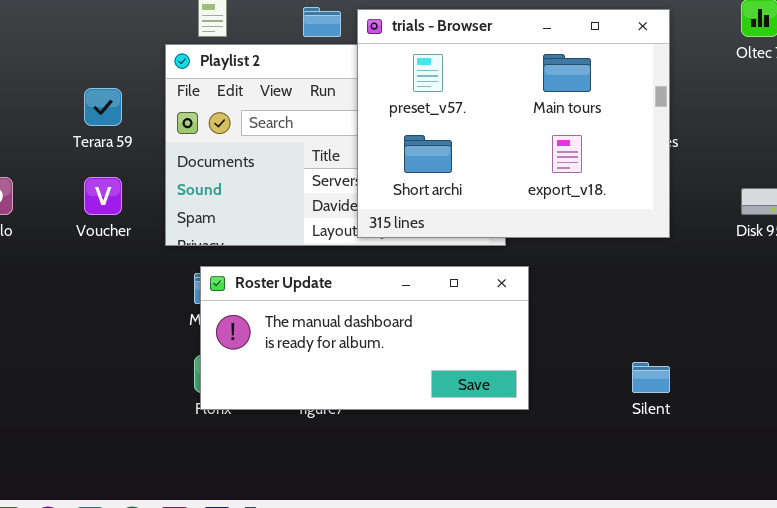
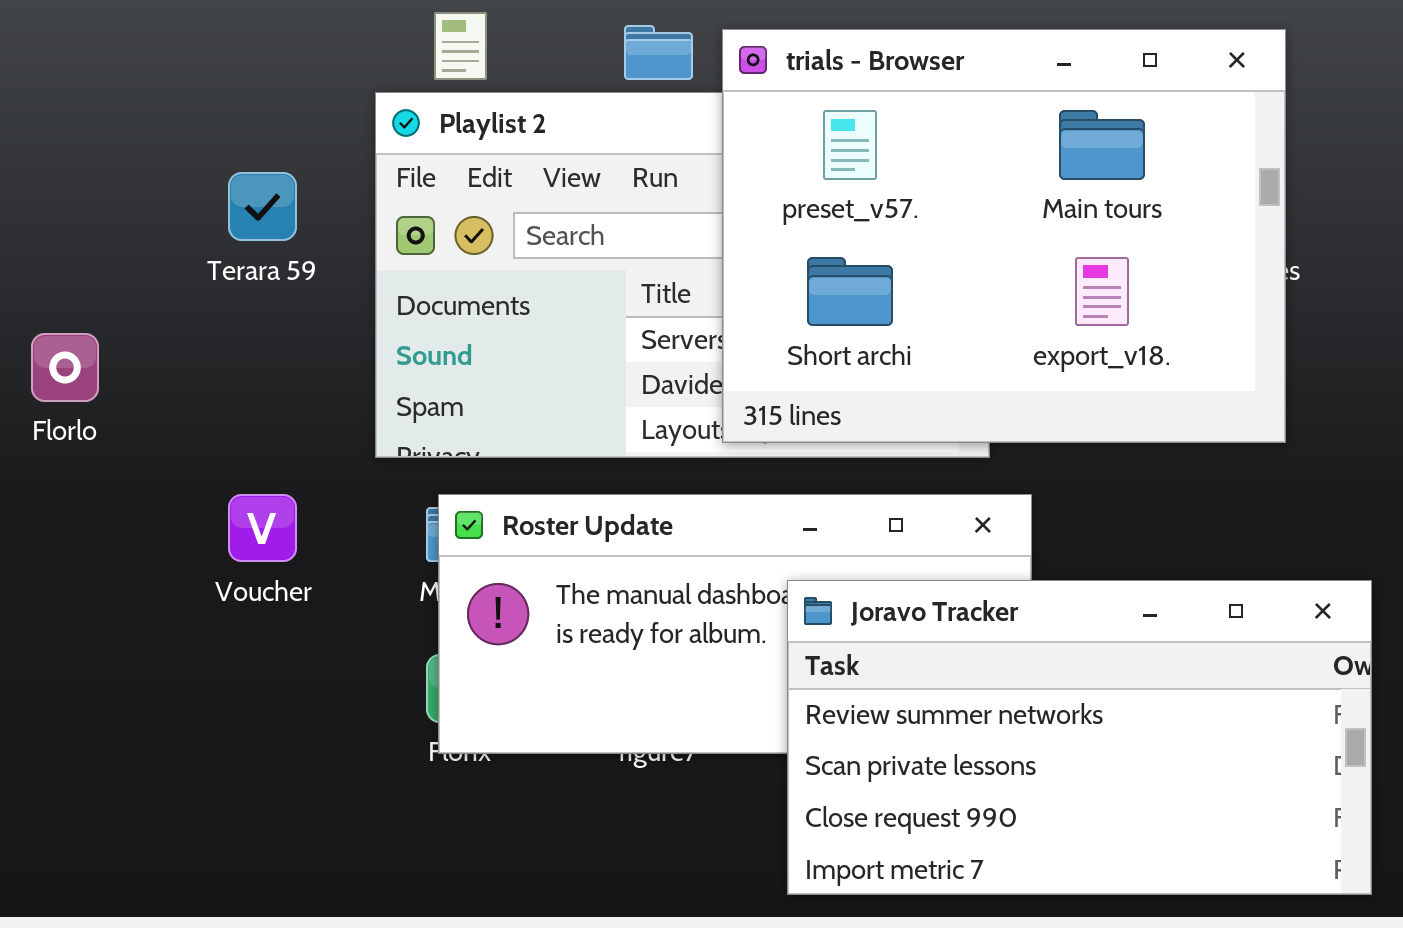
Voucher: [84,177,122,215] -> [228,494,297,562], moved
Joravo Tracker: none -> [787,580,1372,895], opened

